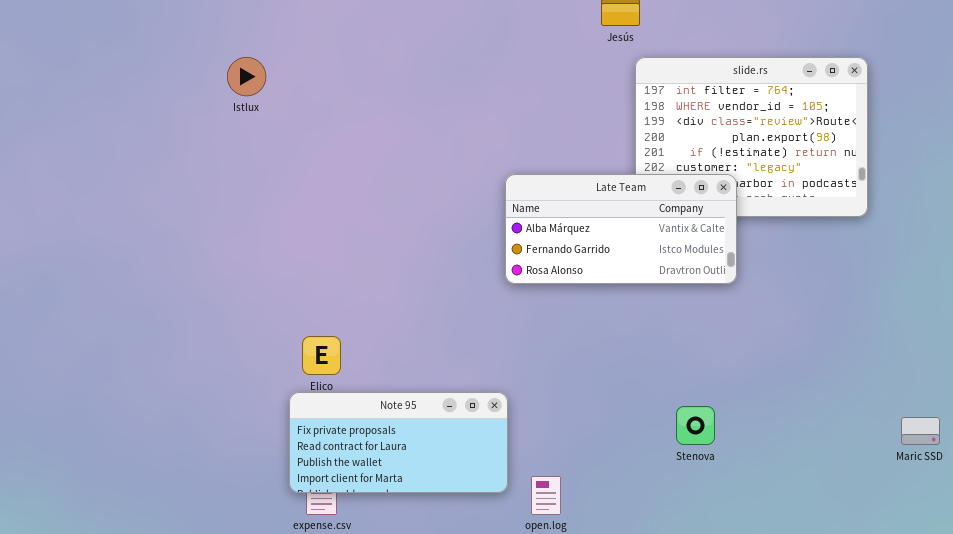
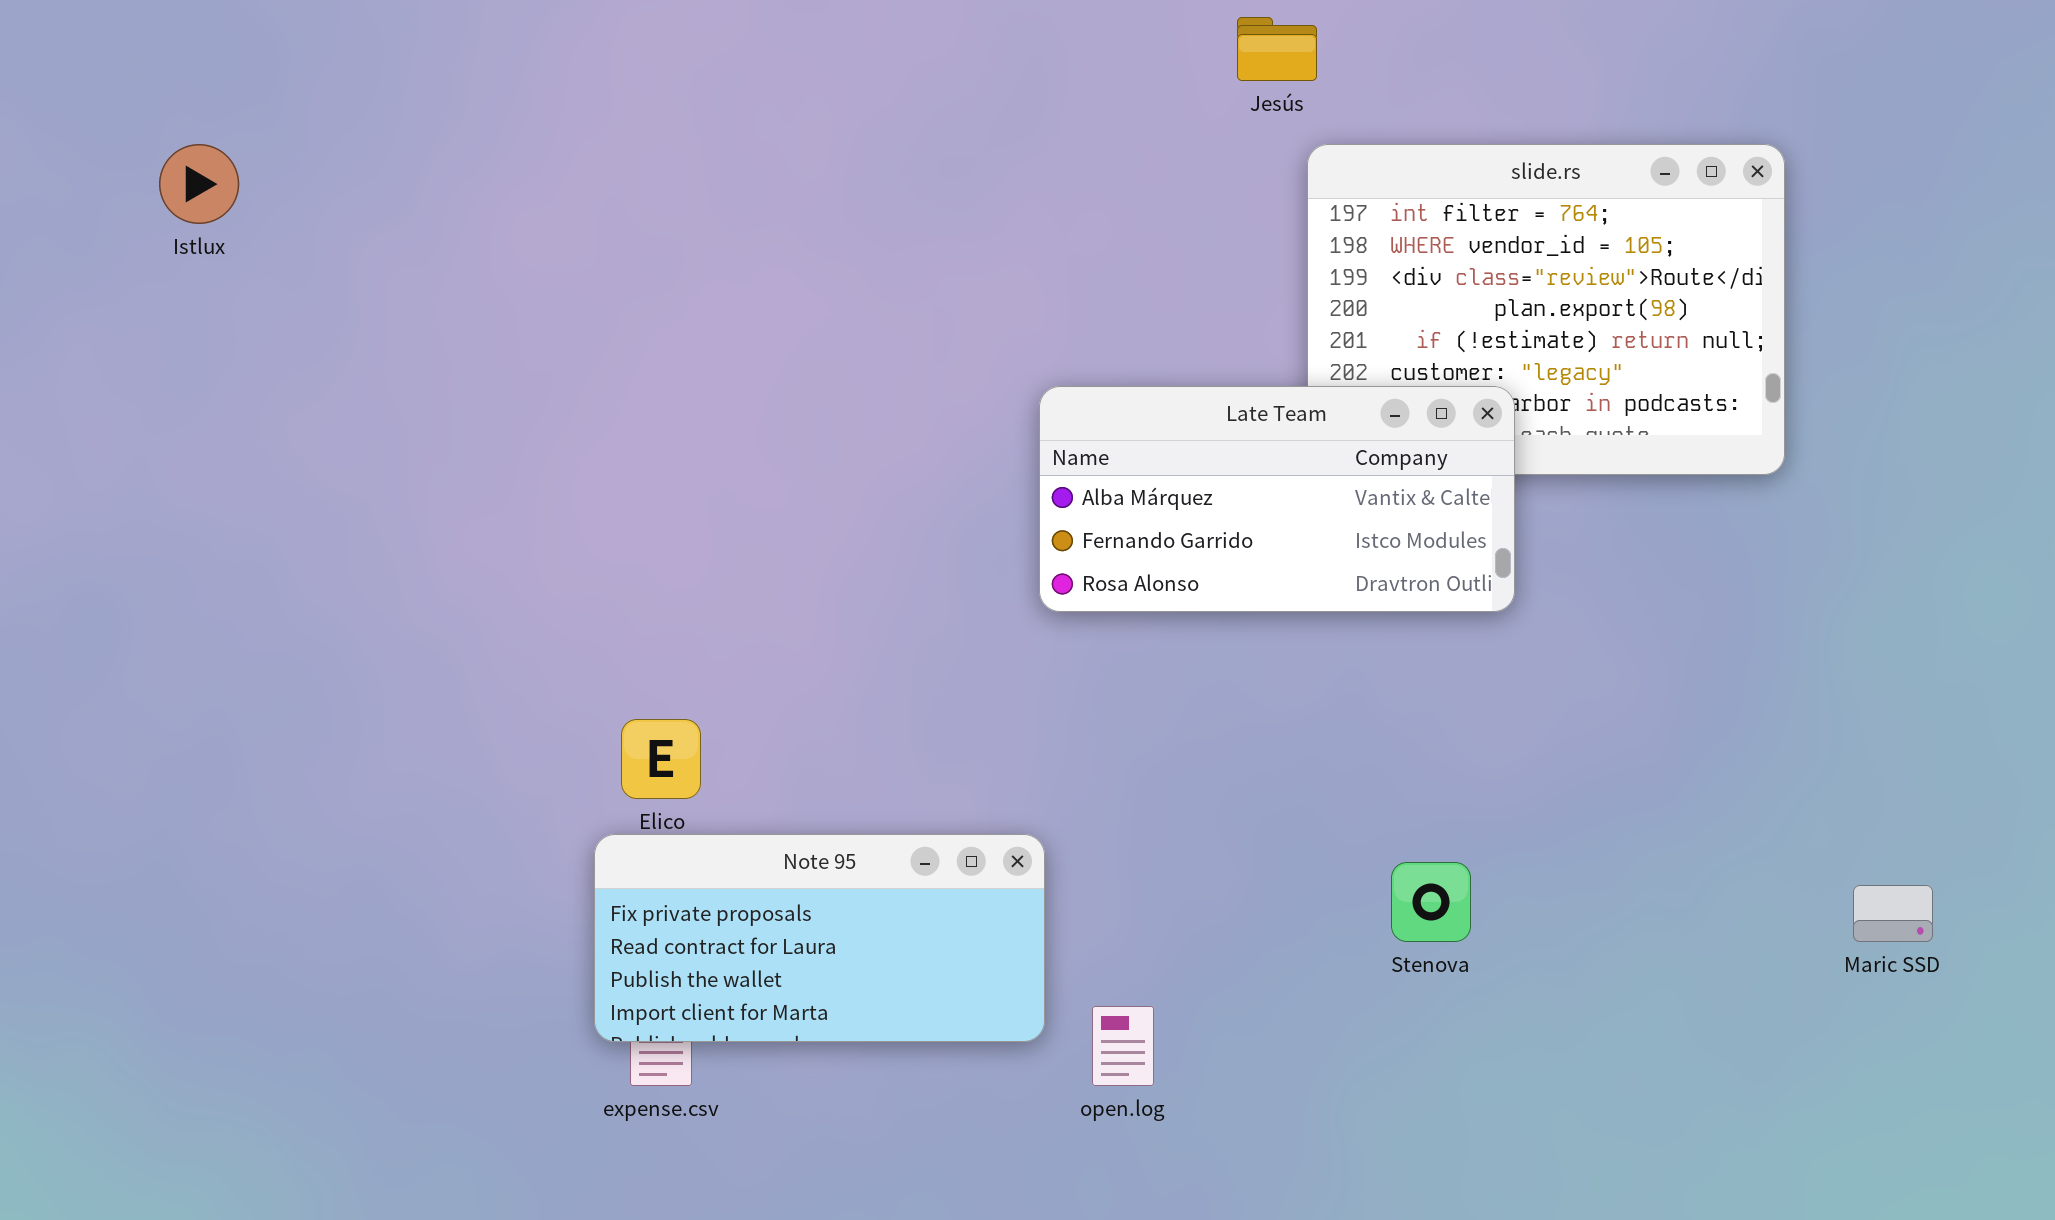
Istlux: [227,57,266,96] -> [159,144,239,224], moved

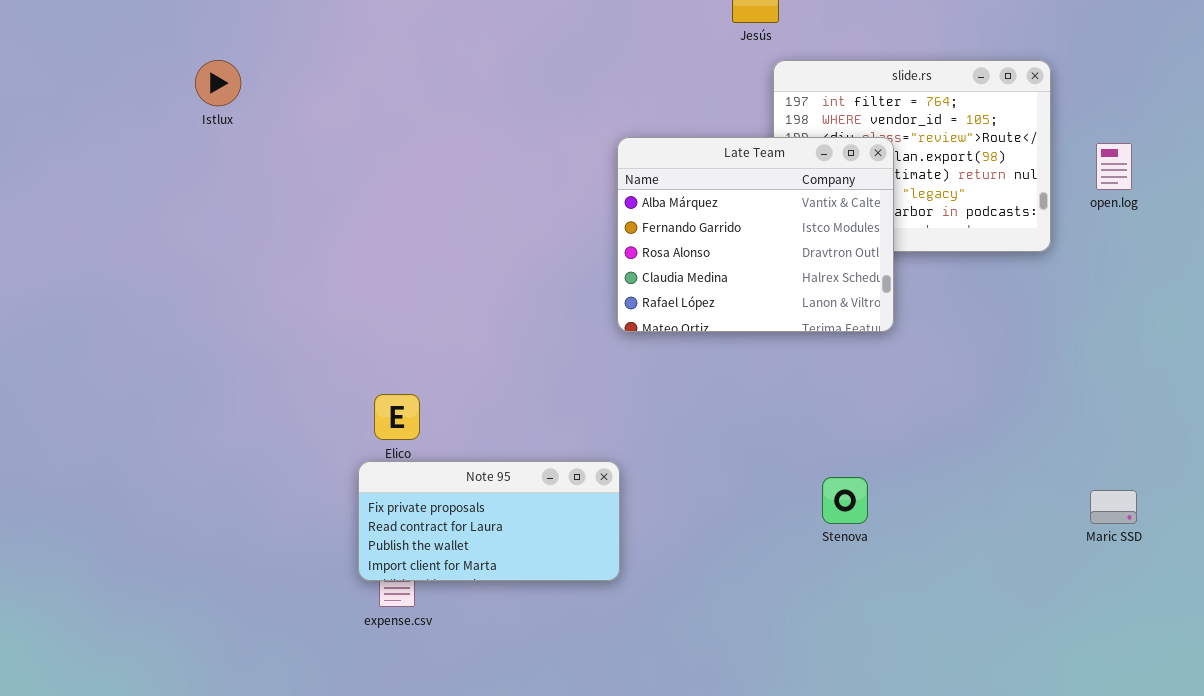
Istlux: [159,144,239,224] -> [195,60,241,106], moved
Late Team: [1039,386,1515,612] -> [617,137,894,332], resized
open.log: [1092,1006,1154,1086] -> [1096,143,1132,190], moved

